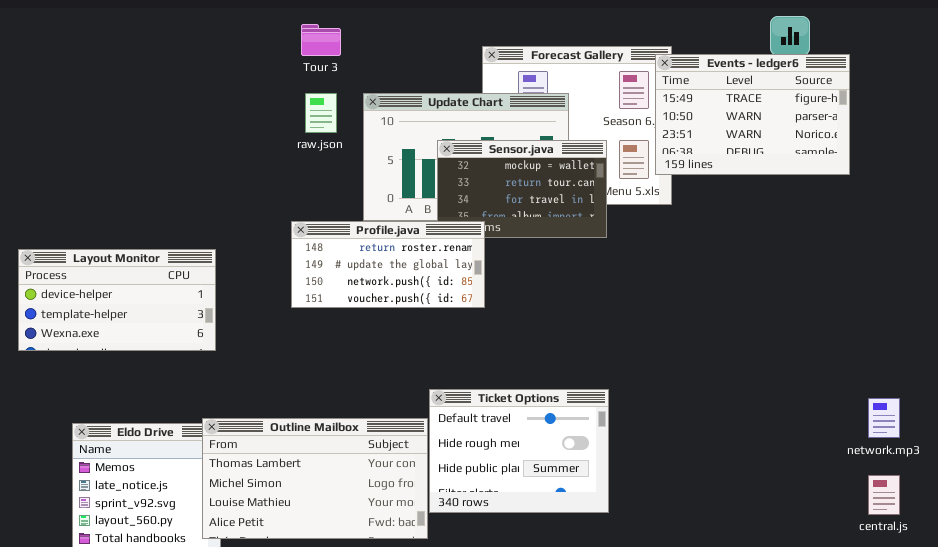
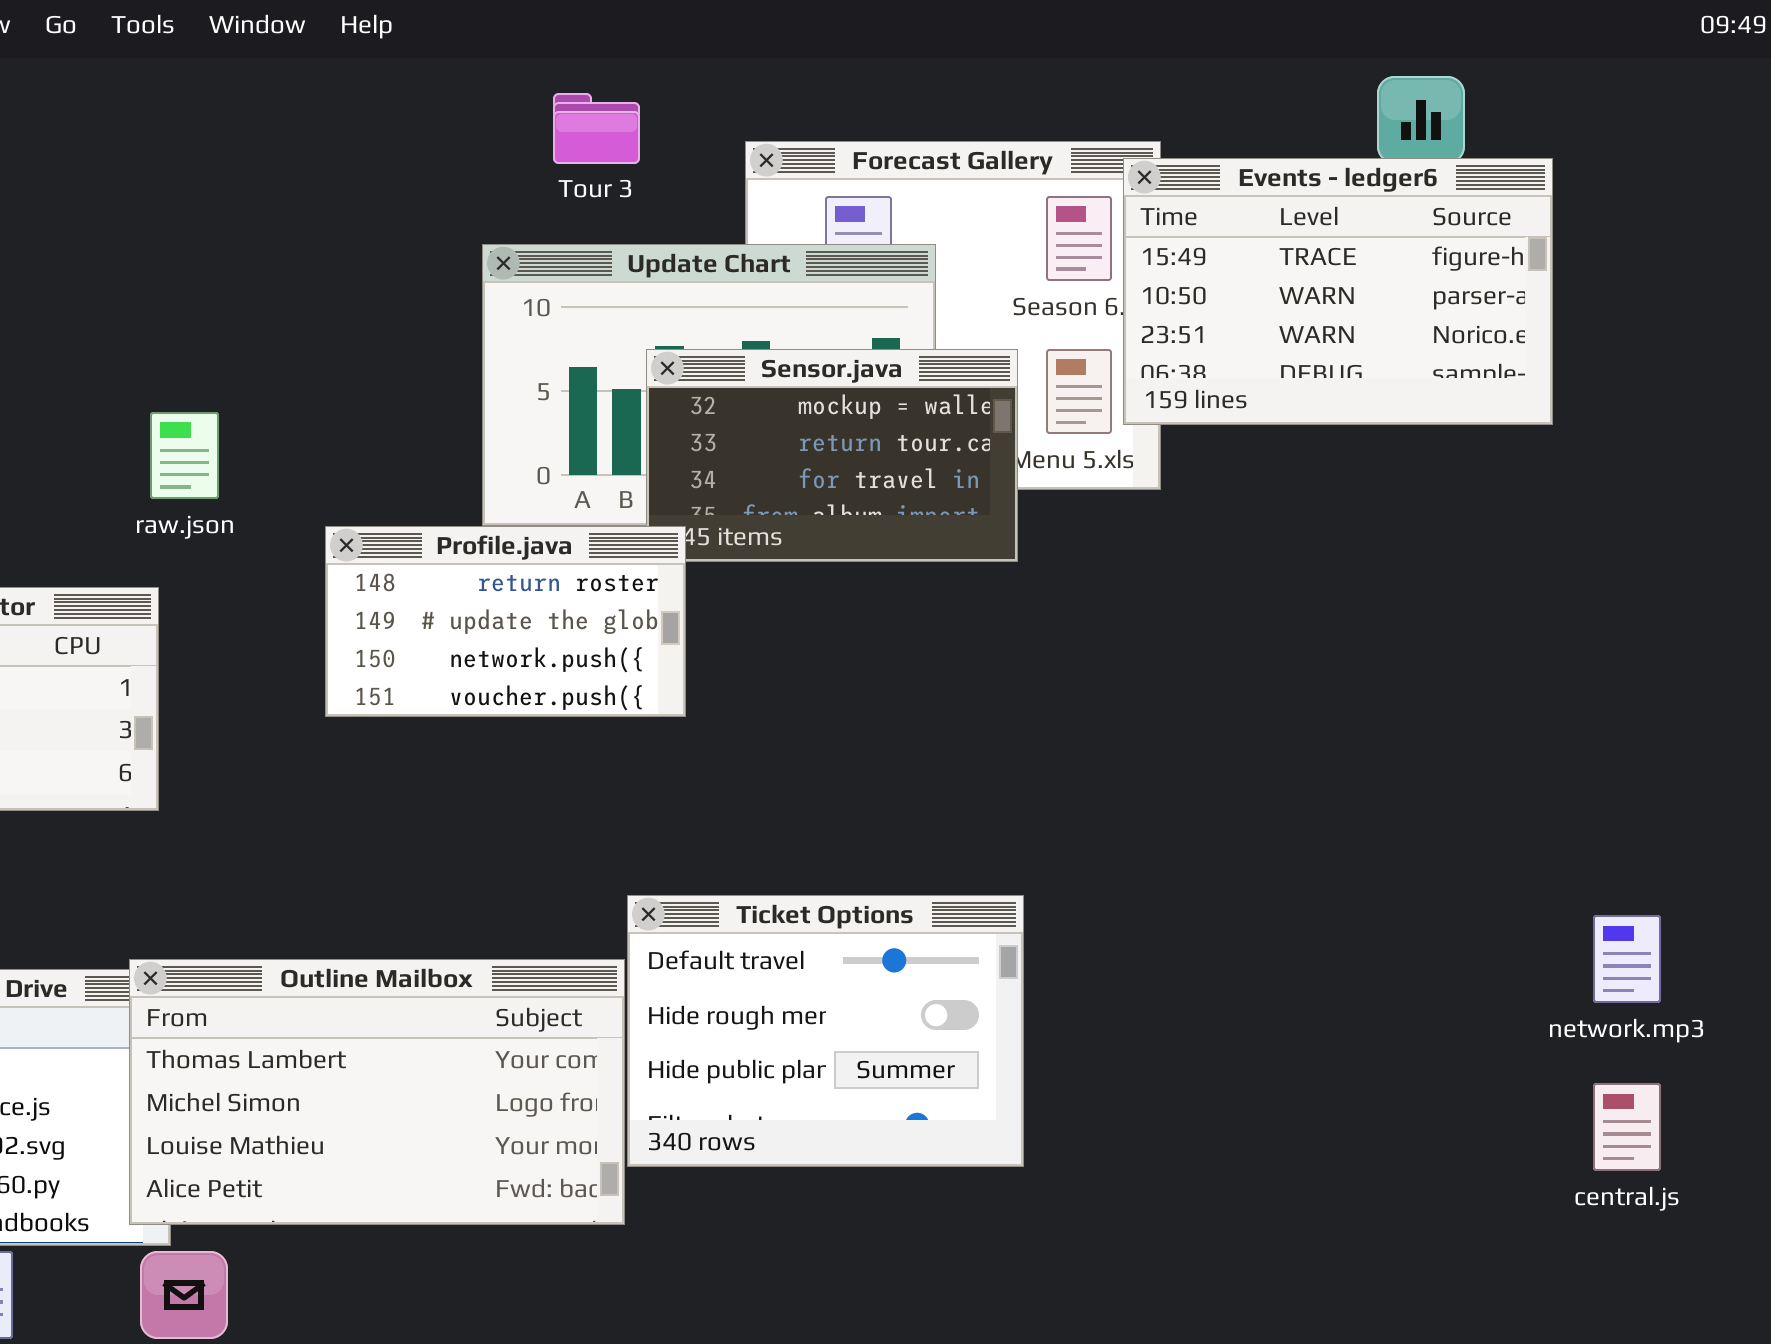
Tour 3: [301,24,341,56] -> [553,93,640,164], moved
raw.json: [305,93,337,133] -> [150,412,219,499], moved
Profile.java: [291,221,485,308] -> [325,526,686,717], resized

